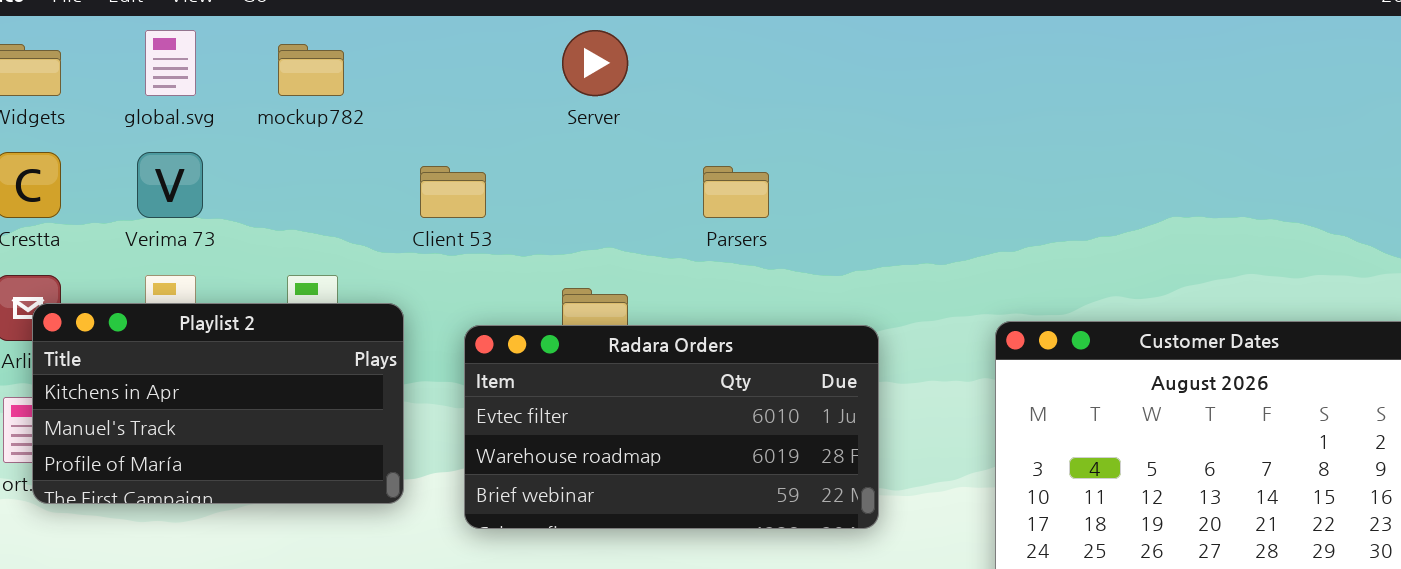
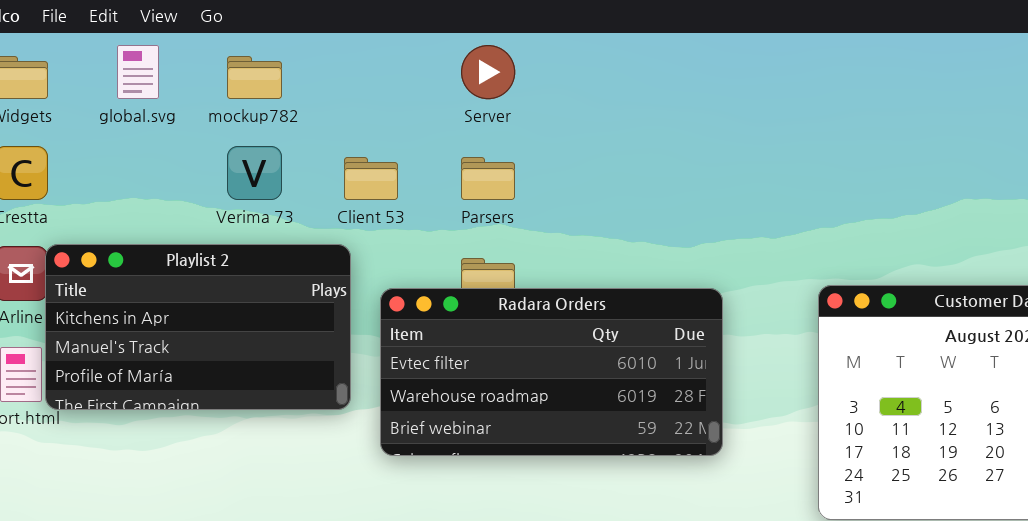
Verima 73: [137,152,203,218] -> [227,146,282,200], moved
Parsers: [703,166,769,218] -> [461,157,515,200], moved
Playlist 2: [32,303,404,504] -> [45,244,351,410], moved

